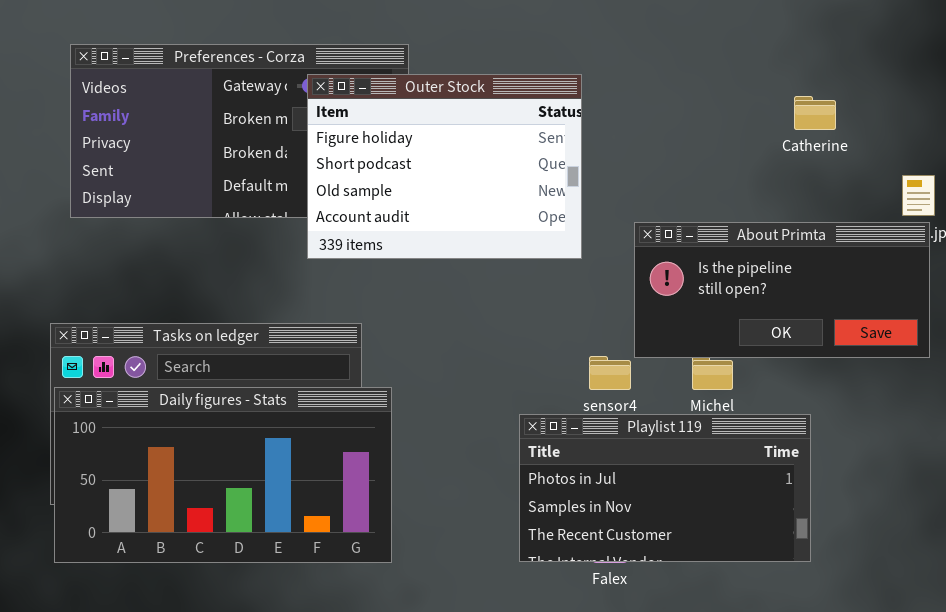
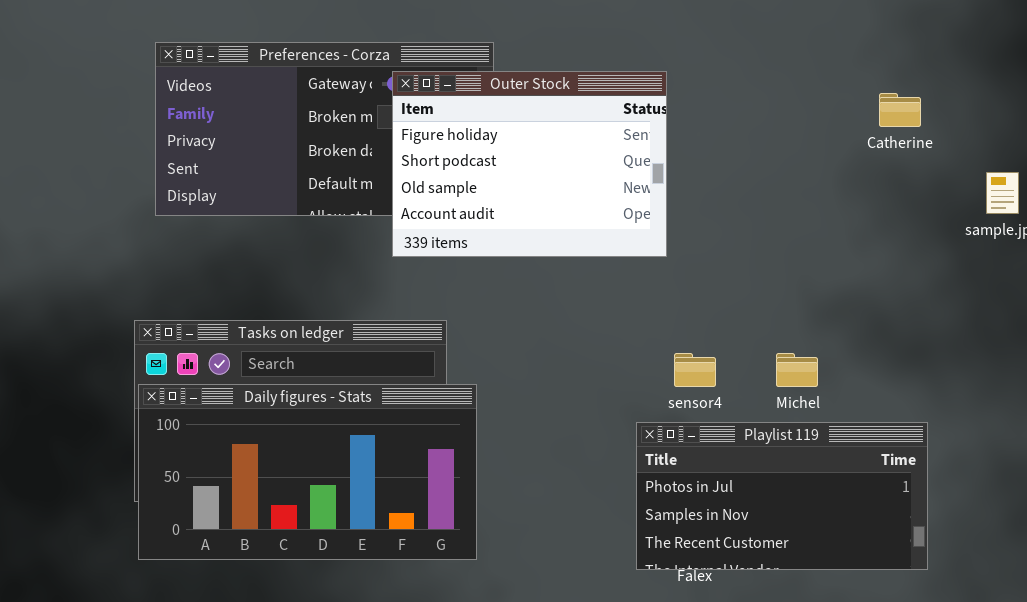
About Primta: [634,222,930,358] -> none, closed
Playlist 119: [519,414,811,562] -> [636,422,928,570], moved

